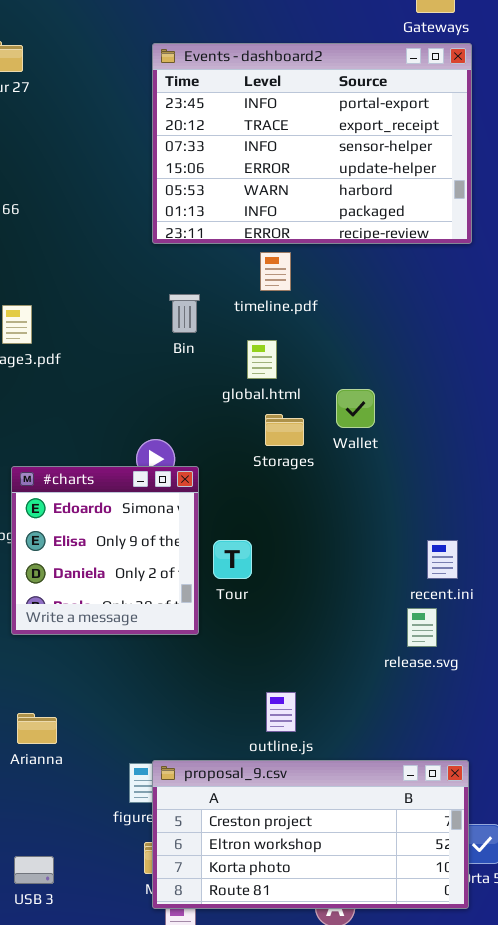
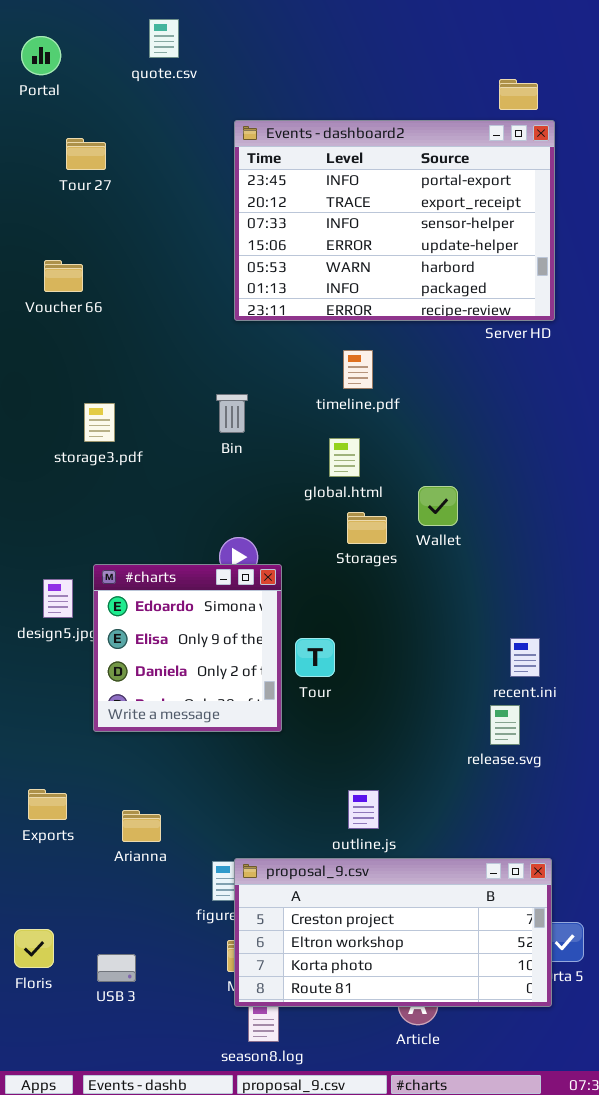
Events - dashboard2: [152,43,472,244] -> [234,120,555,321], moved
Bin: [169,294,200,333] -> [216,394,248,433], moved
Arianna: [17,713,57,744] -> [122,810,161,842], moved

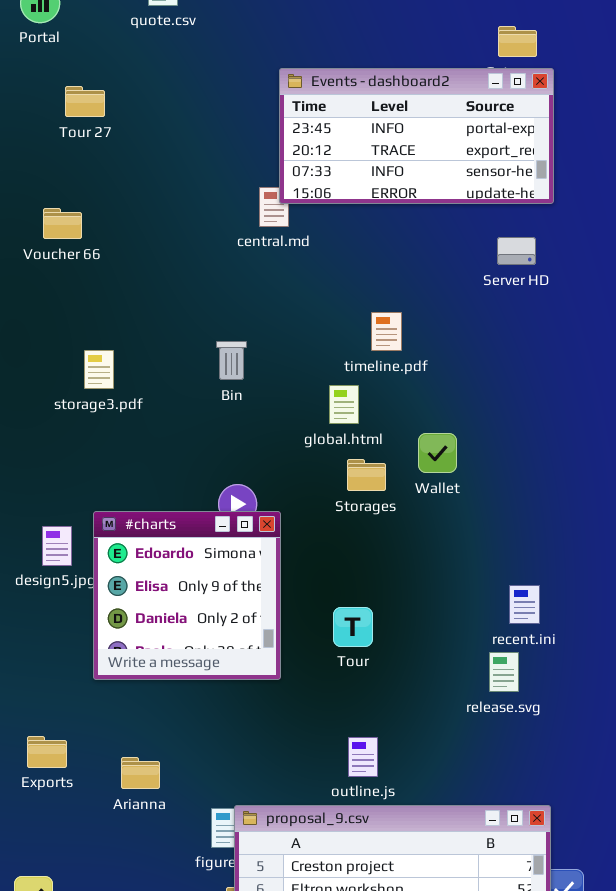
Events - dashboard2: [234,120,555,321] -> [279,68,554,204], resized
timeline.pdf: [343,350,373,389] -> [371,312,402,351], moved
Tour: [295,638,335,677] -> [333,607,373,647], moved

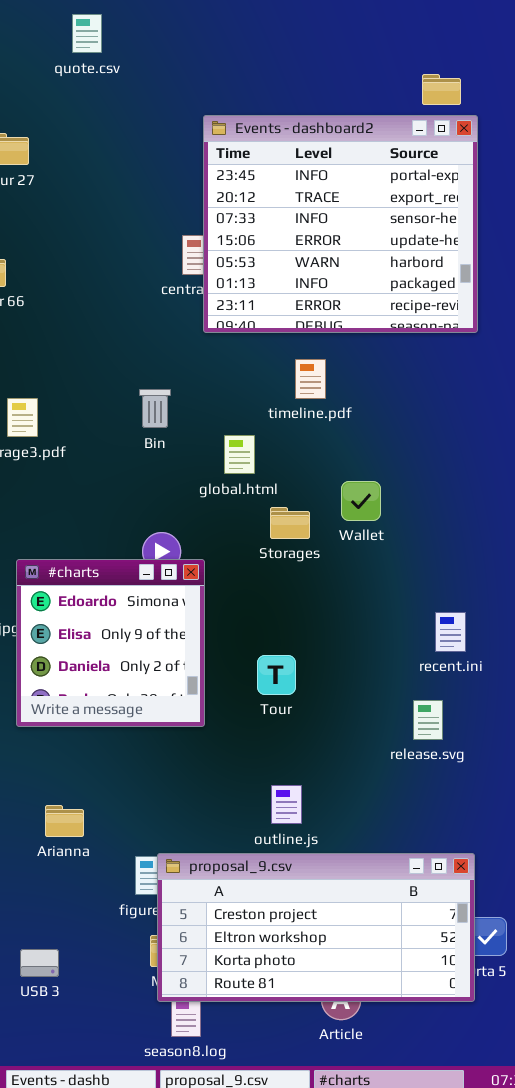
Events - dashboard2: [279,68,554,204] -> [203,115,478,333], resized
global.html: [329,385,359,424] -> [224,435,255,474], moved
recent.ini: [509,585,540,624] -> [435,612,466,652], moved

